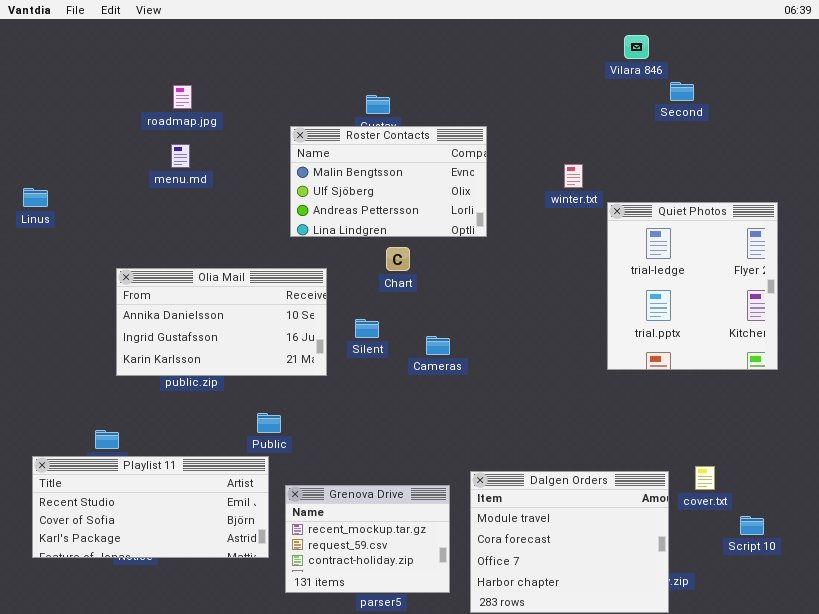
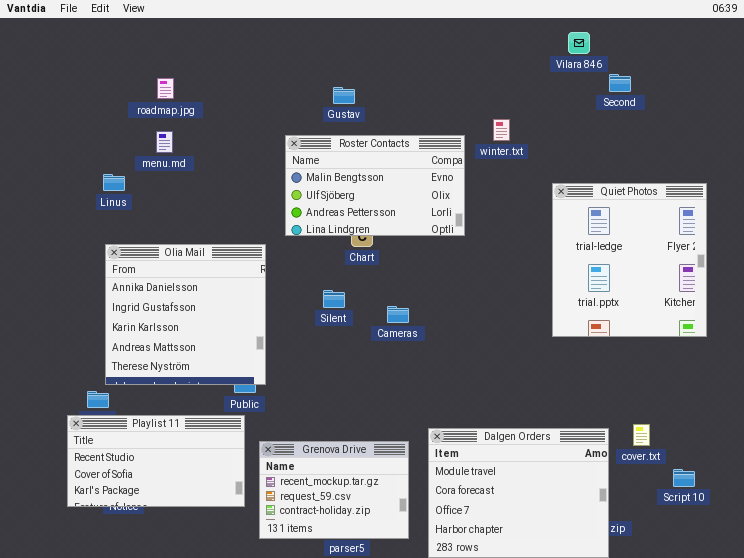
Roster Contacts: [290,126,487,237] -> [285,135,465,236], moved
winter.txt: [564,164,583,188] -> [493,119,510,141], moved
Linus: [23,188,48,207] -> [103,174,125,191], moved
Olia Mail: [116,268,327,376] -> [105,244,266,385], resized
Playlist 11: [32,456,269,558] -> [67,415,245,507], resized

